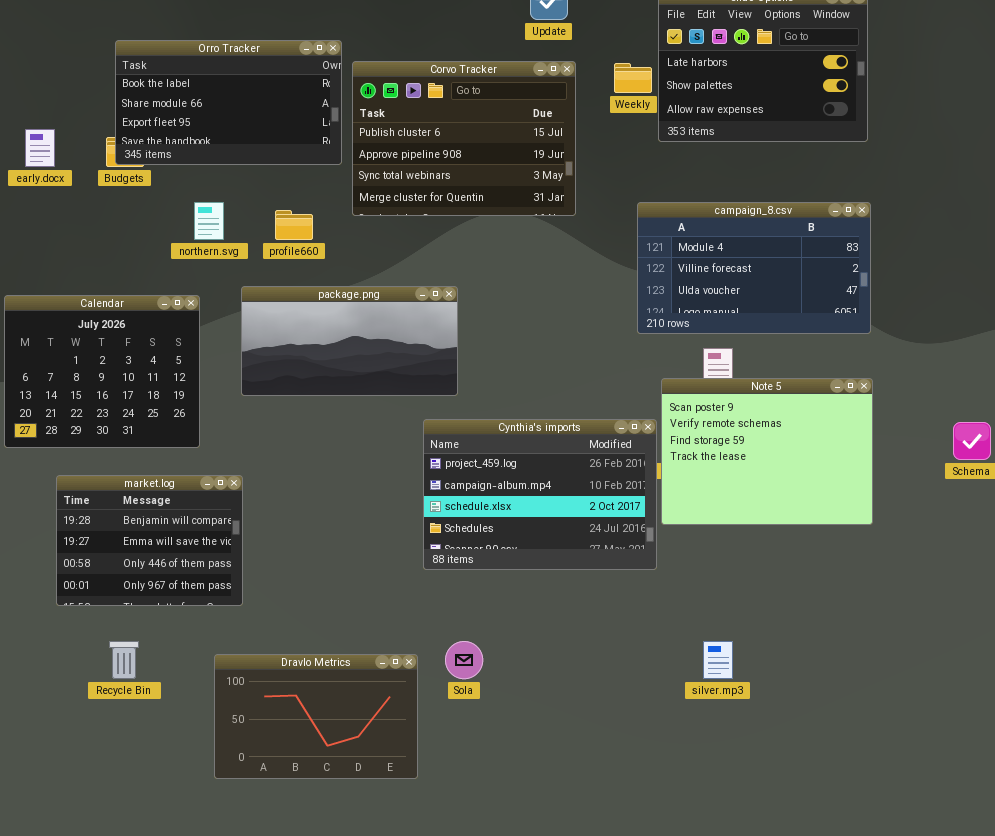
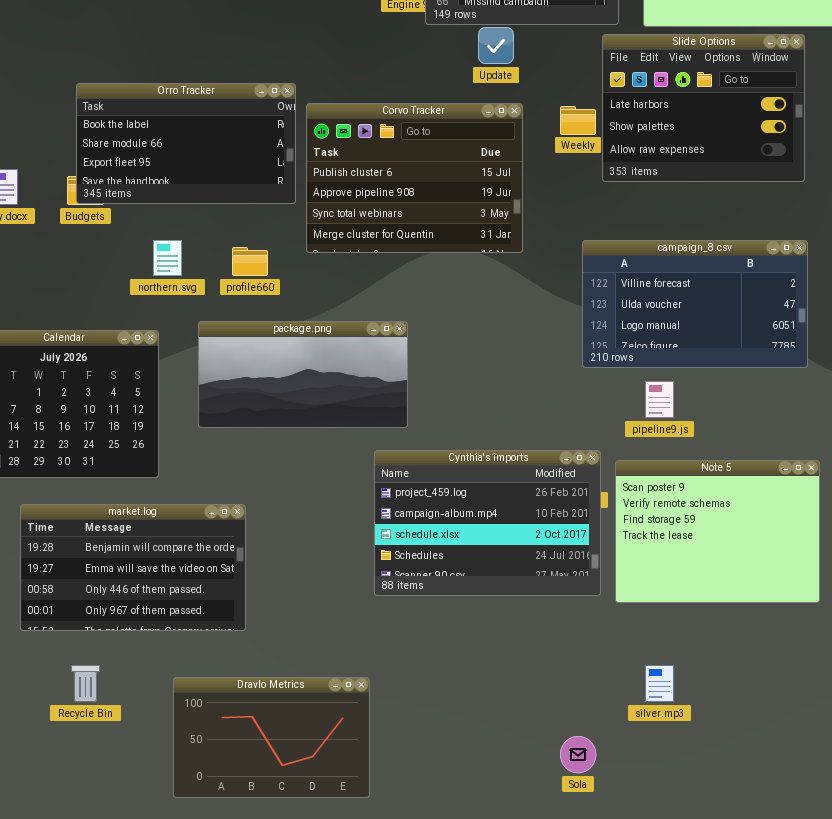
campaign_8.csv: [637,202,871,334] -> [582,240,808,368], scrolled down 1 row
Note 5: [661,378,873,525] -> [615,460,820,603], moved
market.log: [56,475,243,606] -> [20,504,246,631], resized
Sola: [445,641,483,679] -> [560,736,596,773], moved

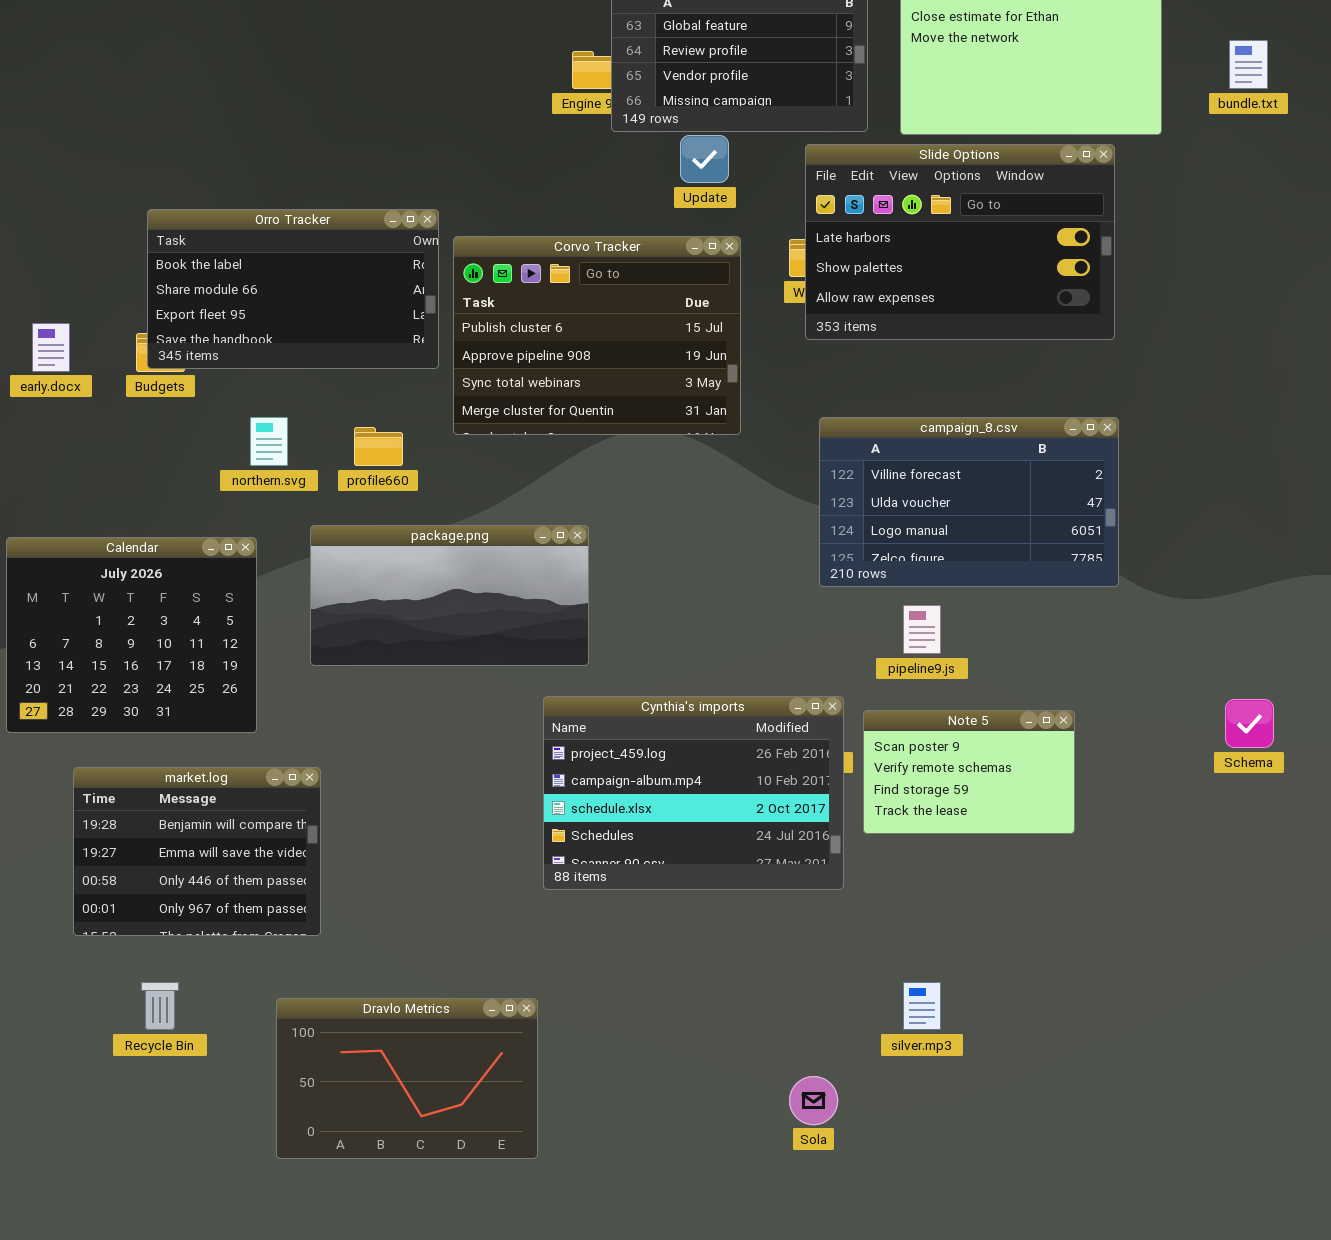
Slide Options: [602,34,805,182] -> [805,144,1115,340], resized
Note 5: [615,460,820,603] -> [863,710,1075,834], resized
market.log: [20,504,246,631] -> [73,767,321,936], resized

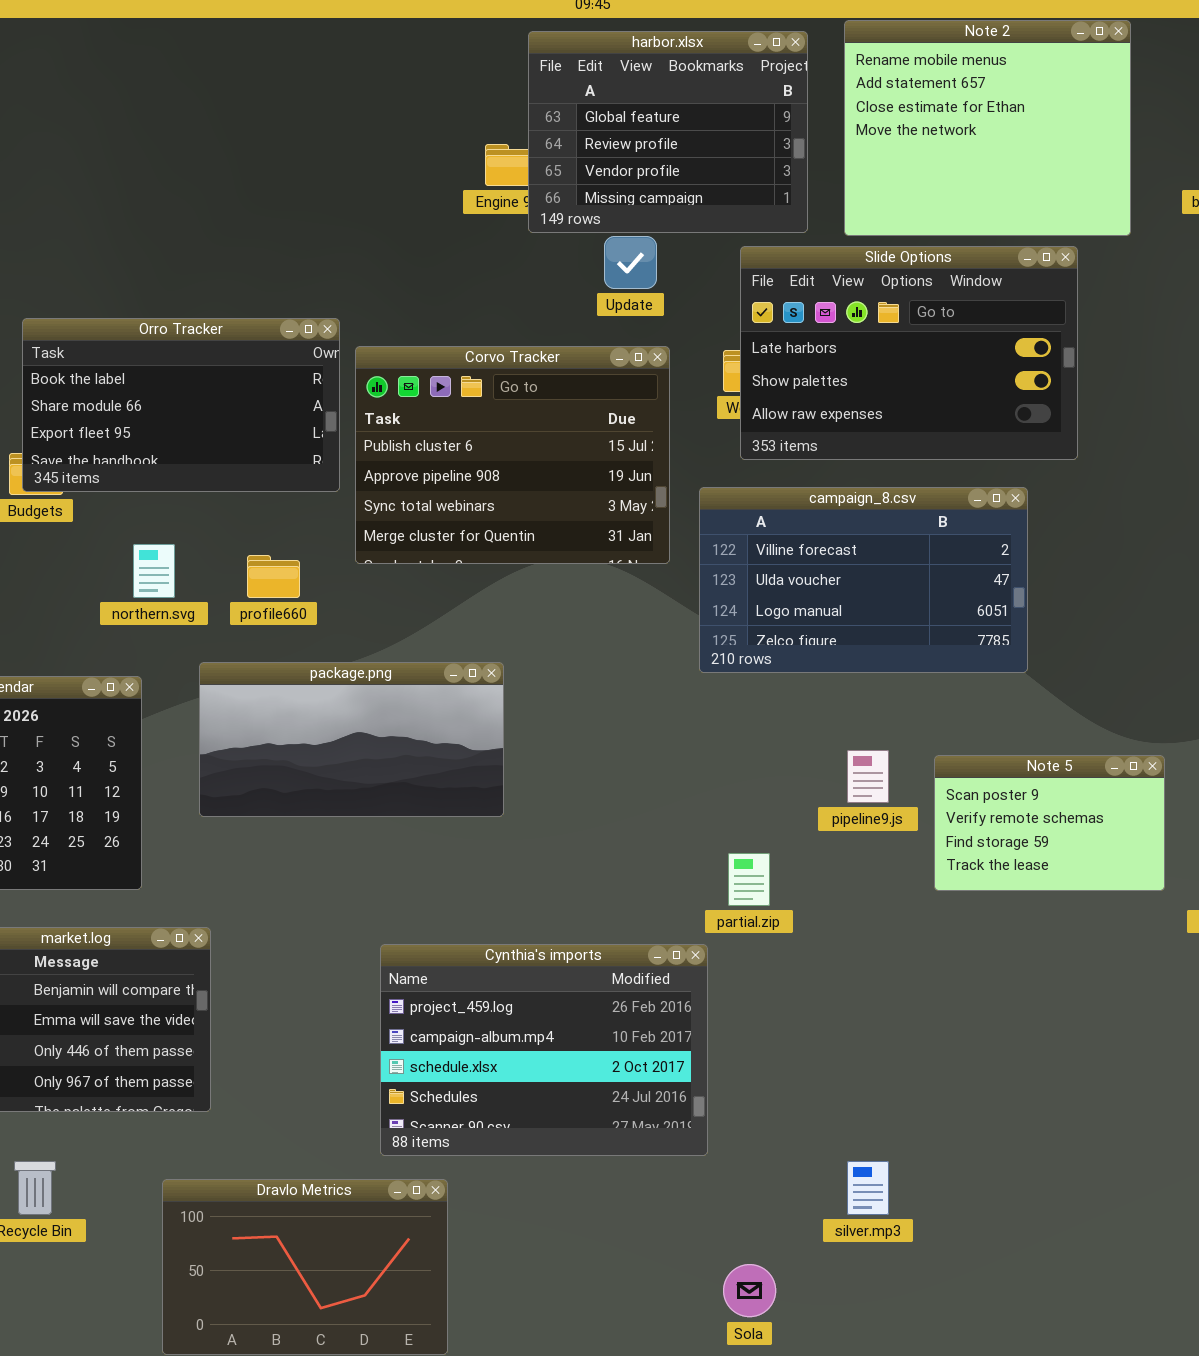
campaign_8.csv: [819,417,1119,587] -> [699,487,1028,673], moved
Cynthia's imports: [543,696,844,890] -> [380,944,708,1156], moved
Note 5: [863,710,1075,834] -> [934,755,1165,891], moved

